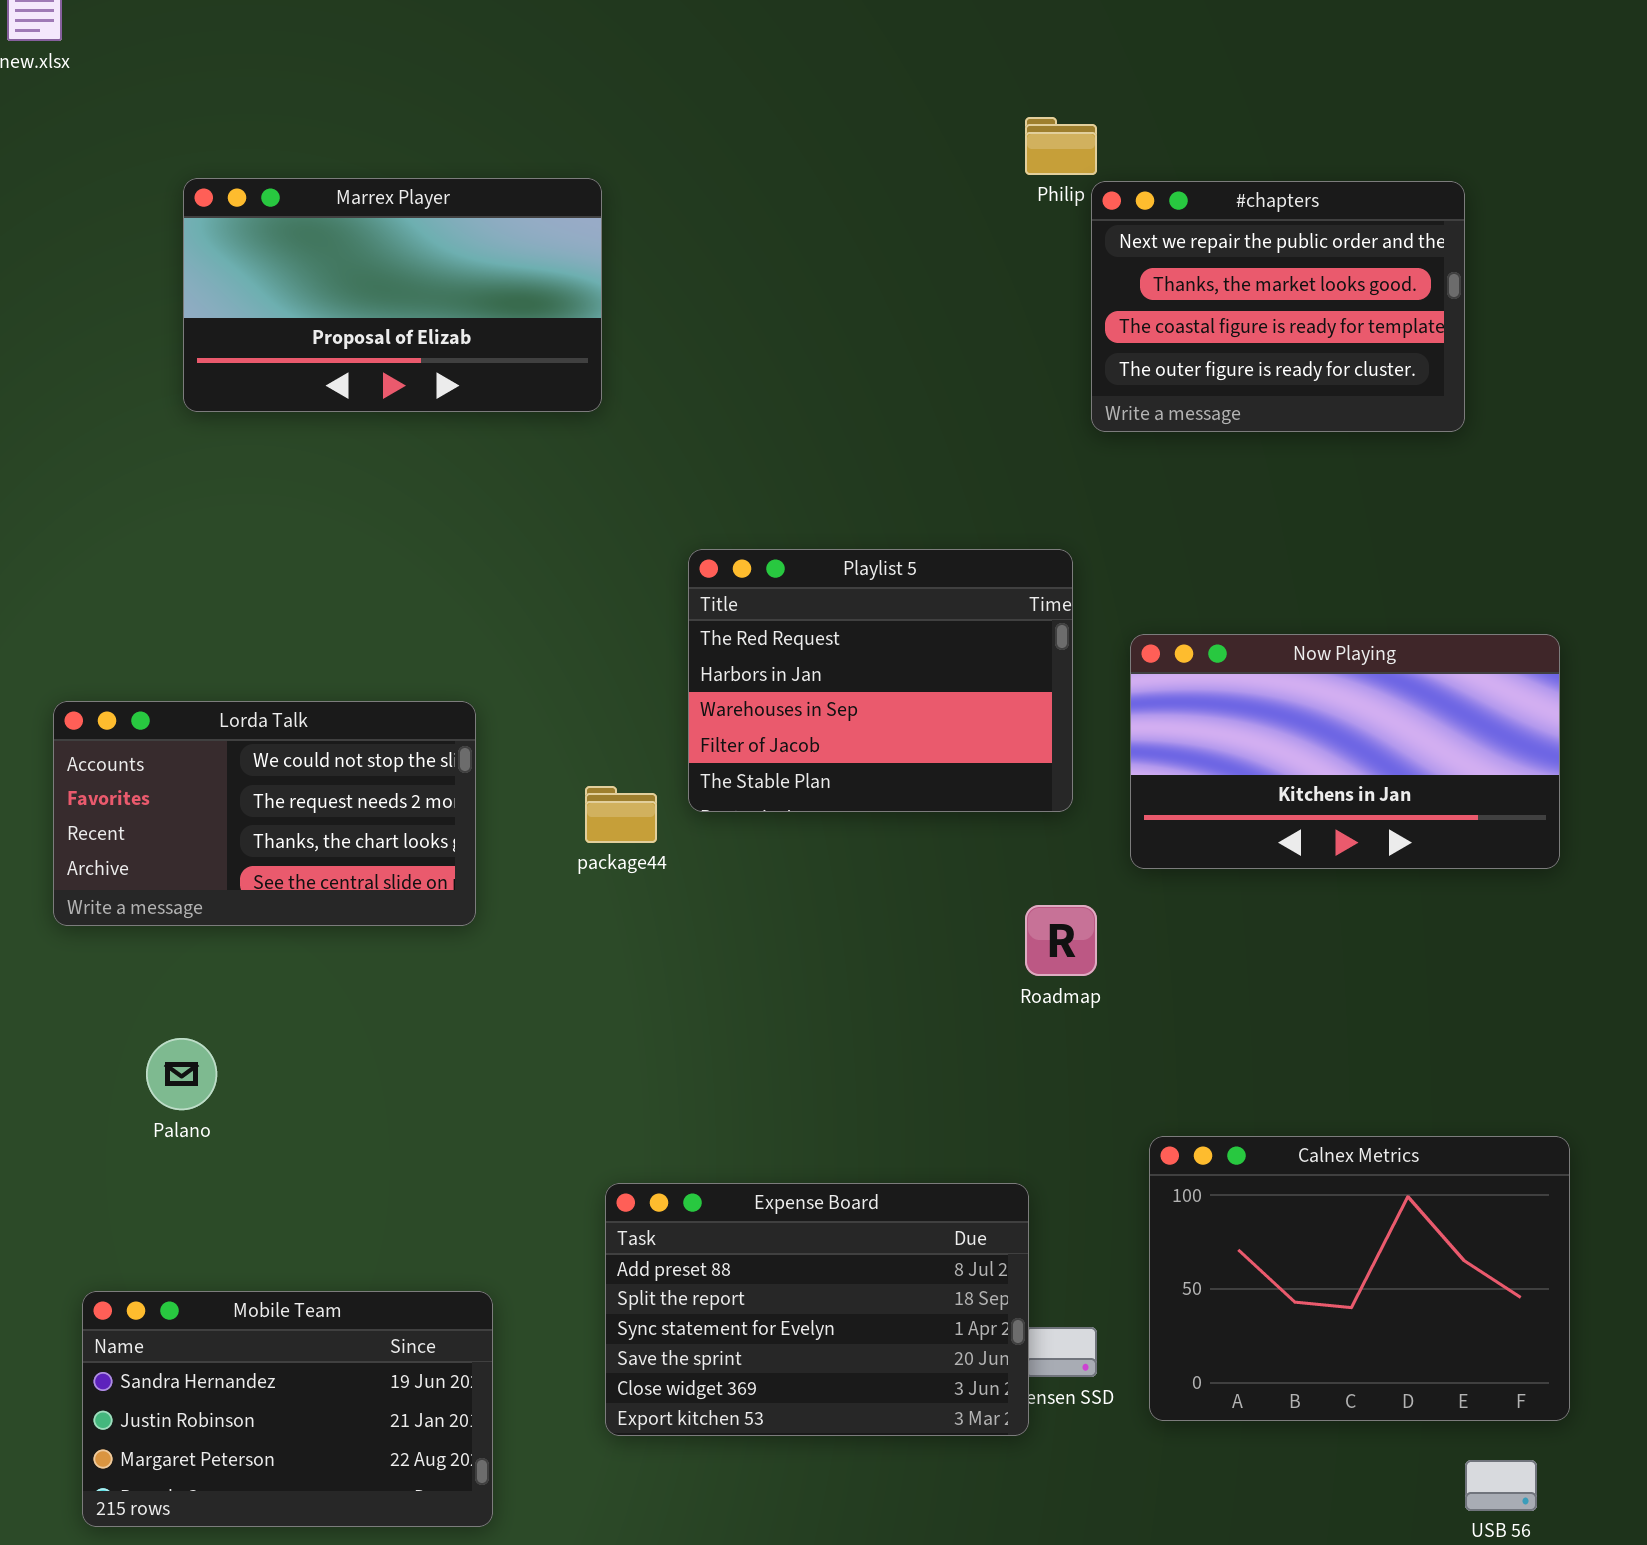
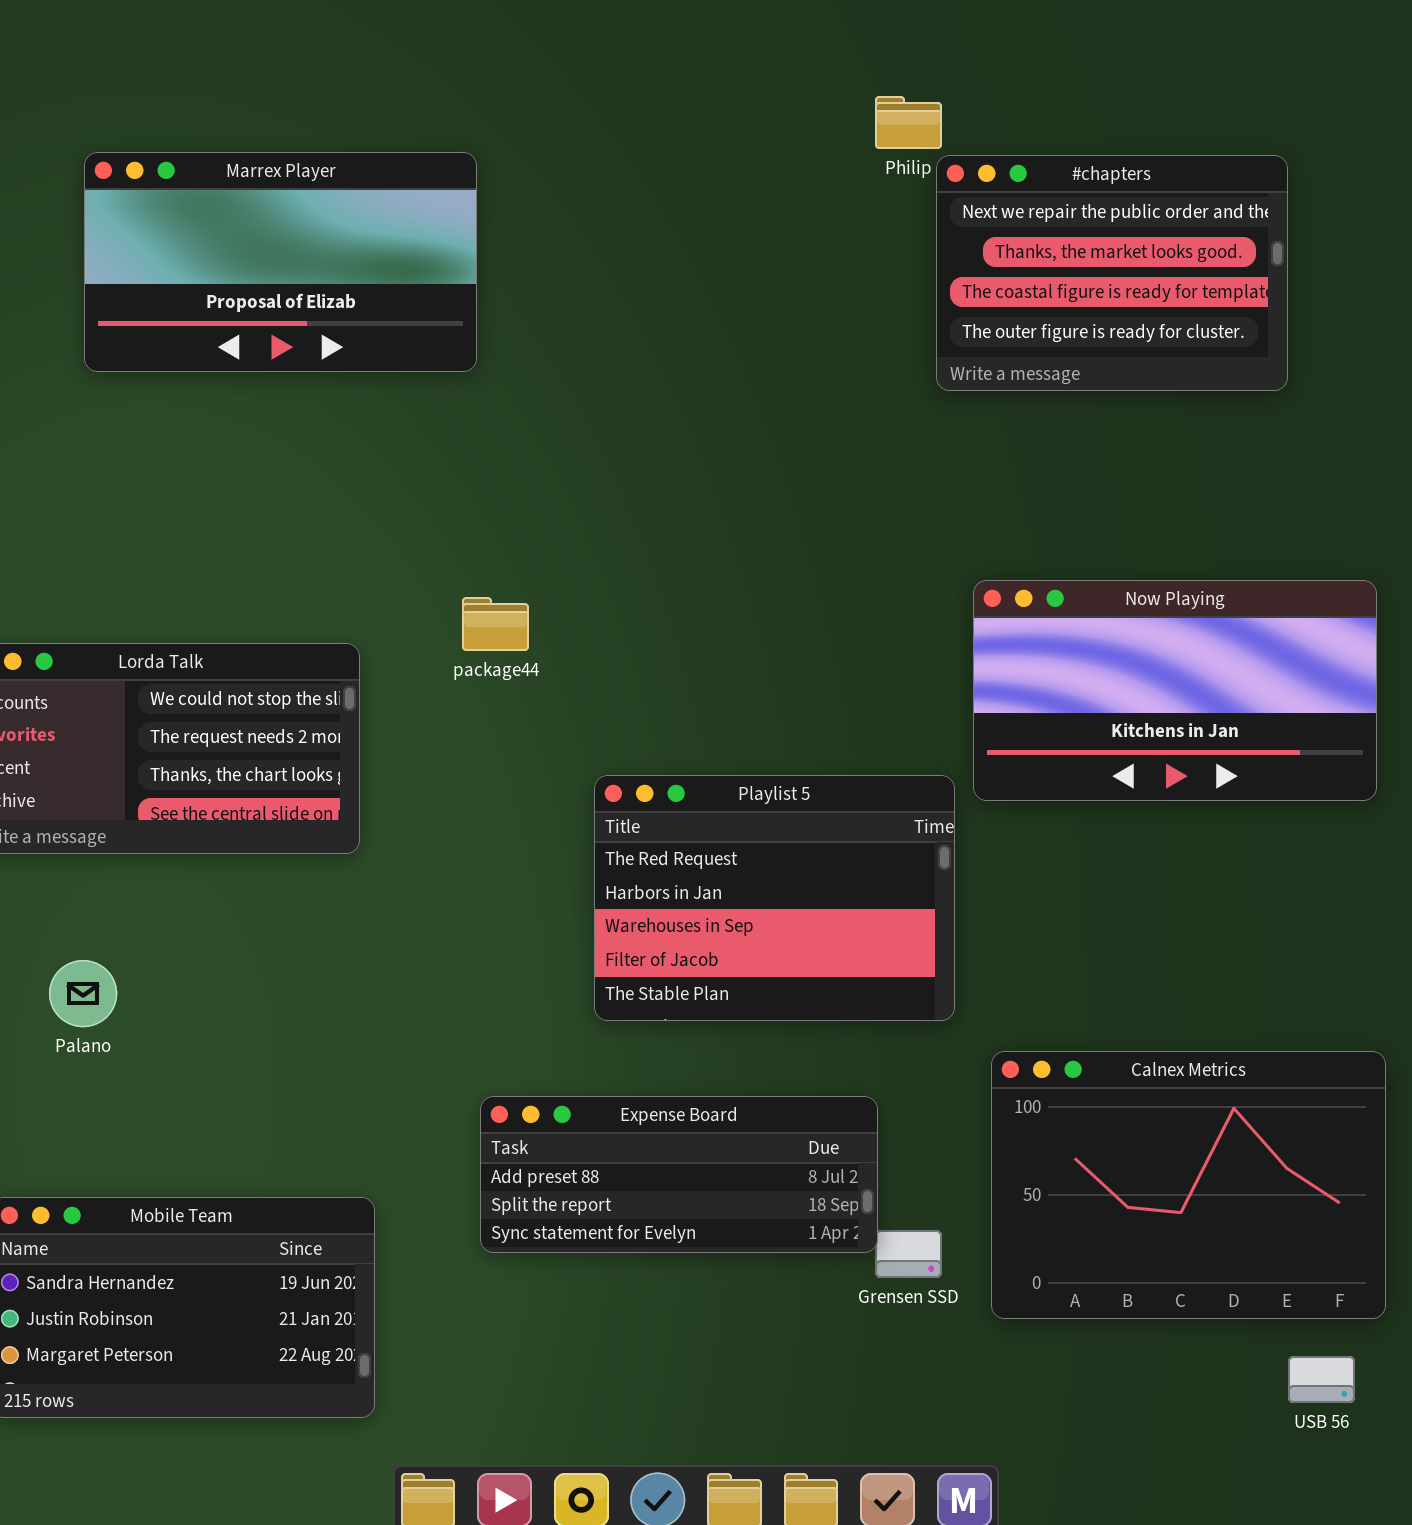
Playlist 5: [688,549,1073,812] -> [594,775,955,1021], moved
package44: [585,786,657,843] -> [462,597,529,651], moved
Expense Board: [605,1183,1029,1436] -> [480,1096,878,1253], resized

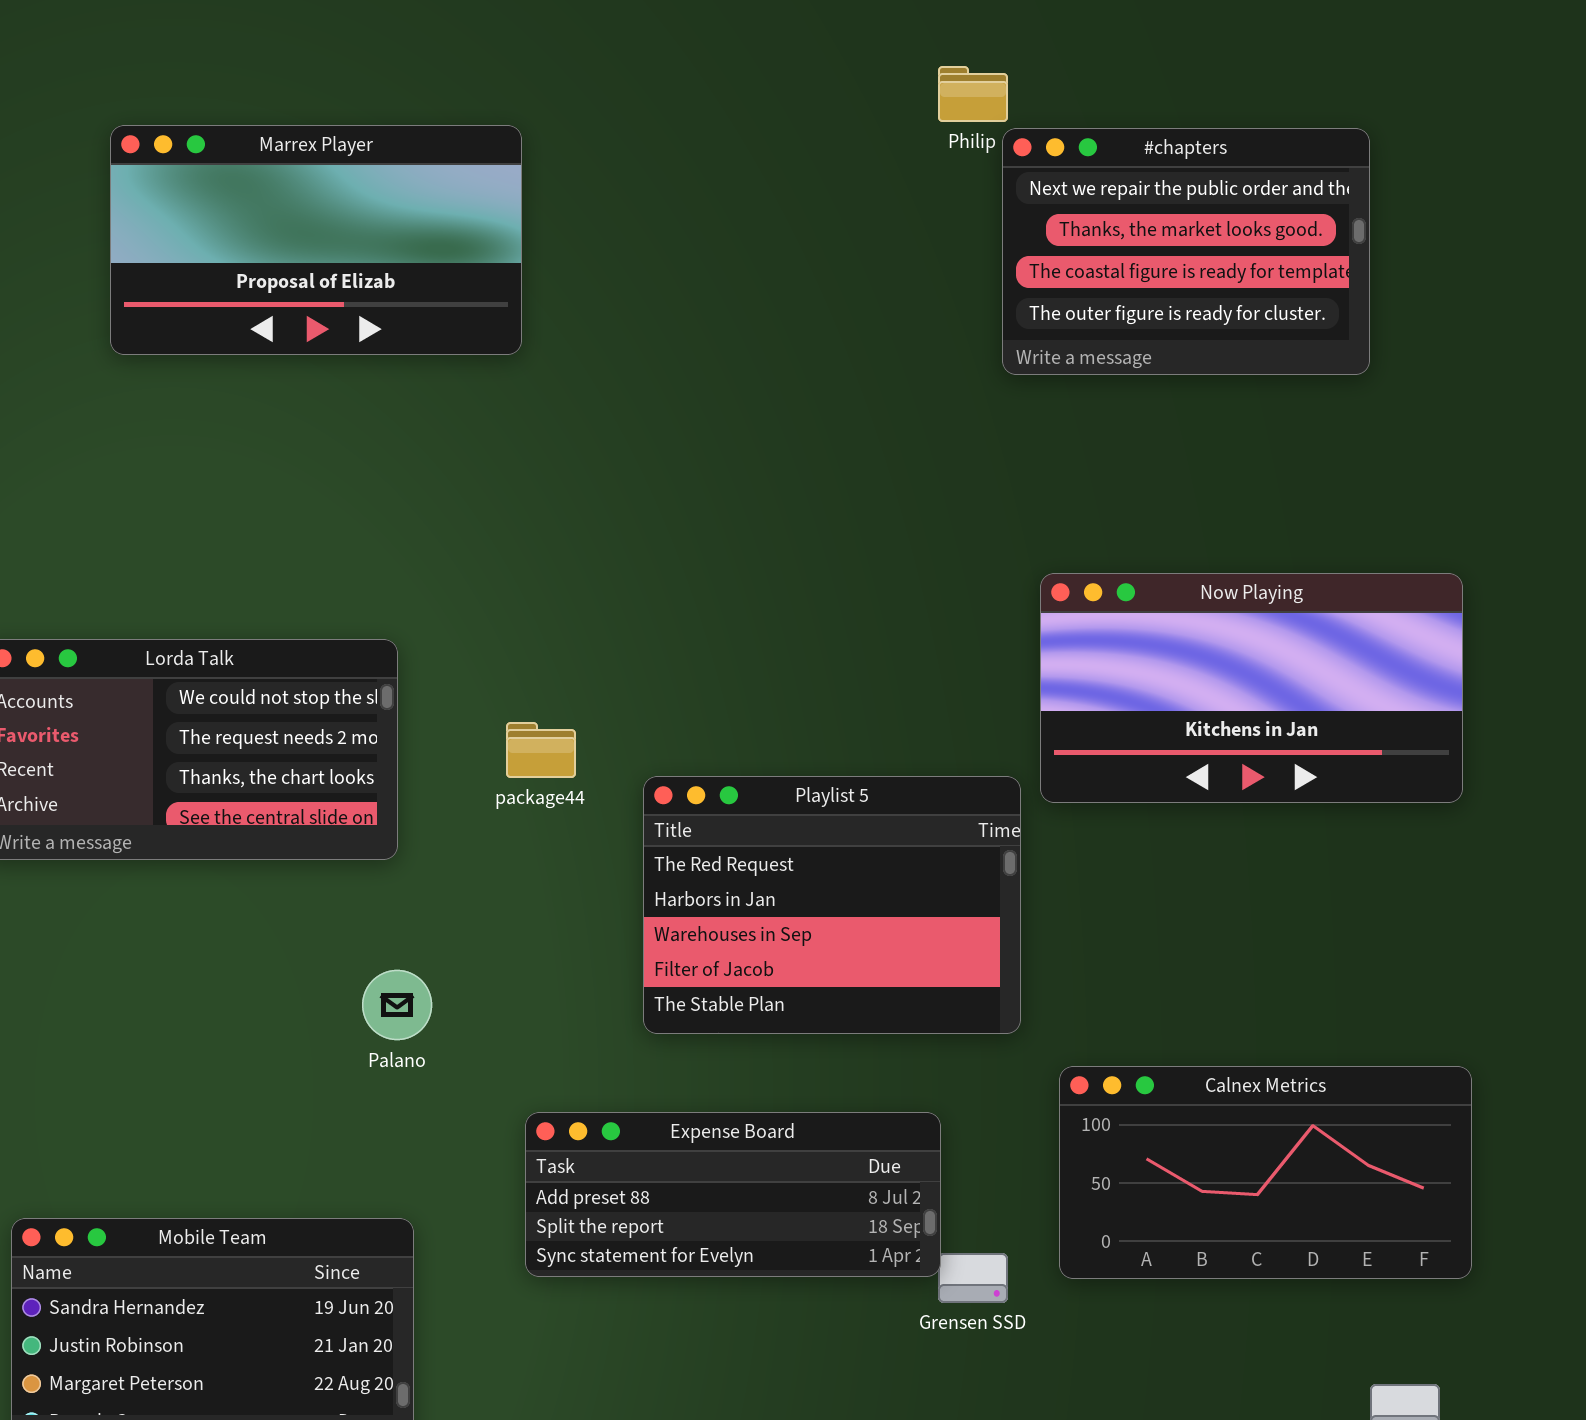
package44: [462,597,529,651] -> [506,722,576,778], moved
Palano: [49,960,117,1027] -> [362,970,432,1040], moved
Calnex Metrics: [991,1051,1386,1319] -> [1059,1066,1472,1279], resized

